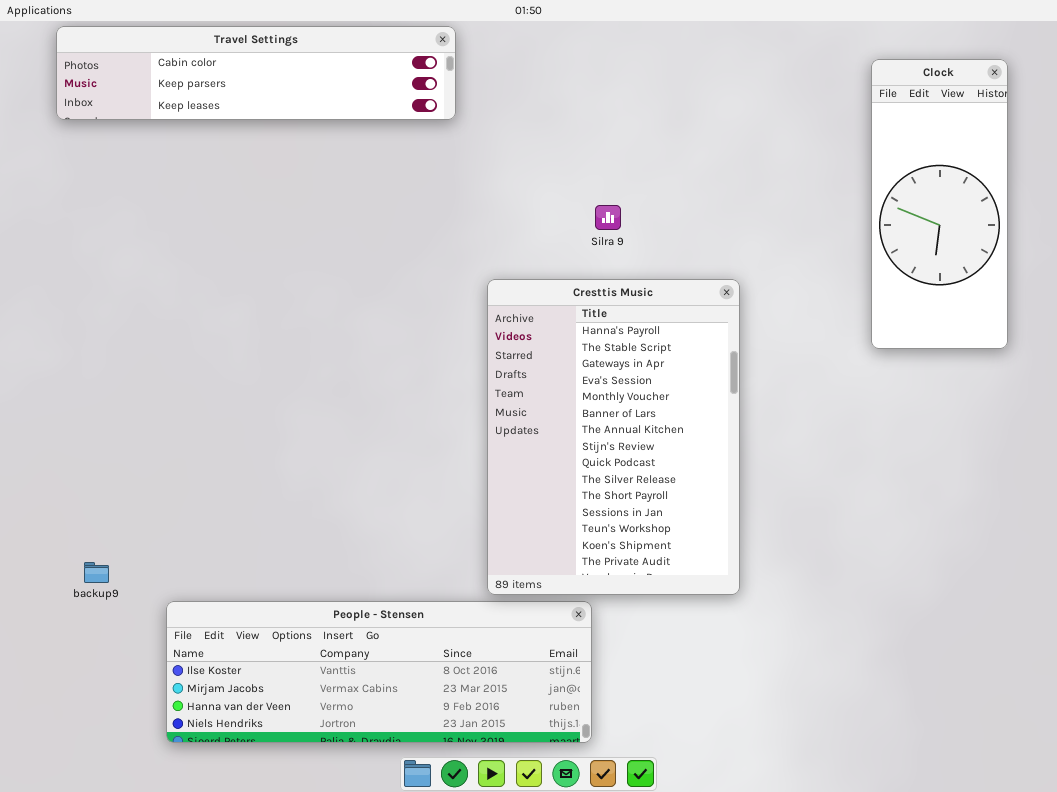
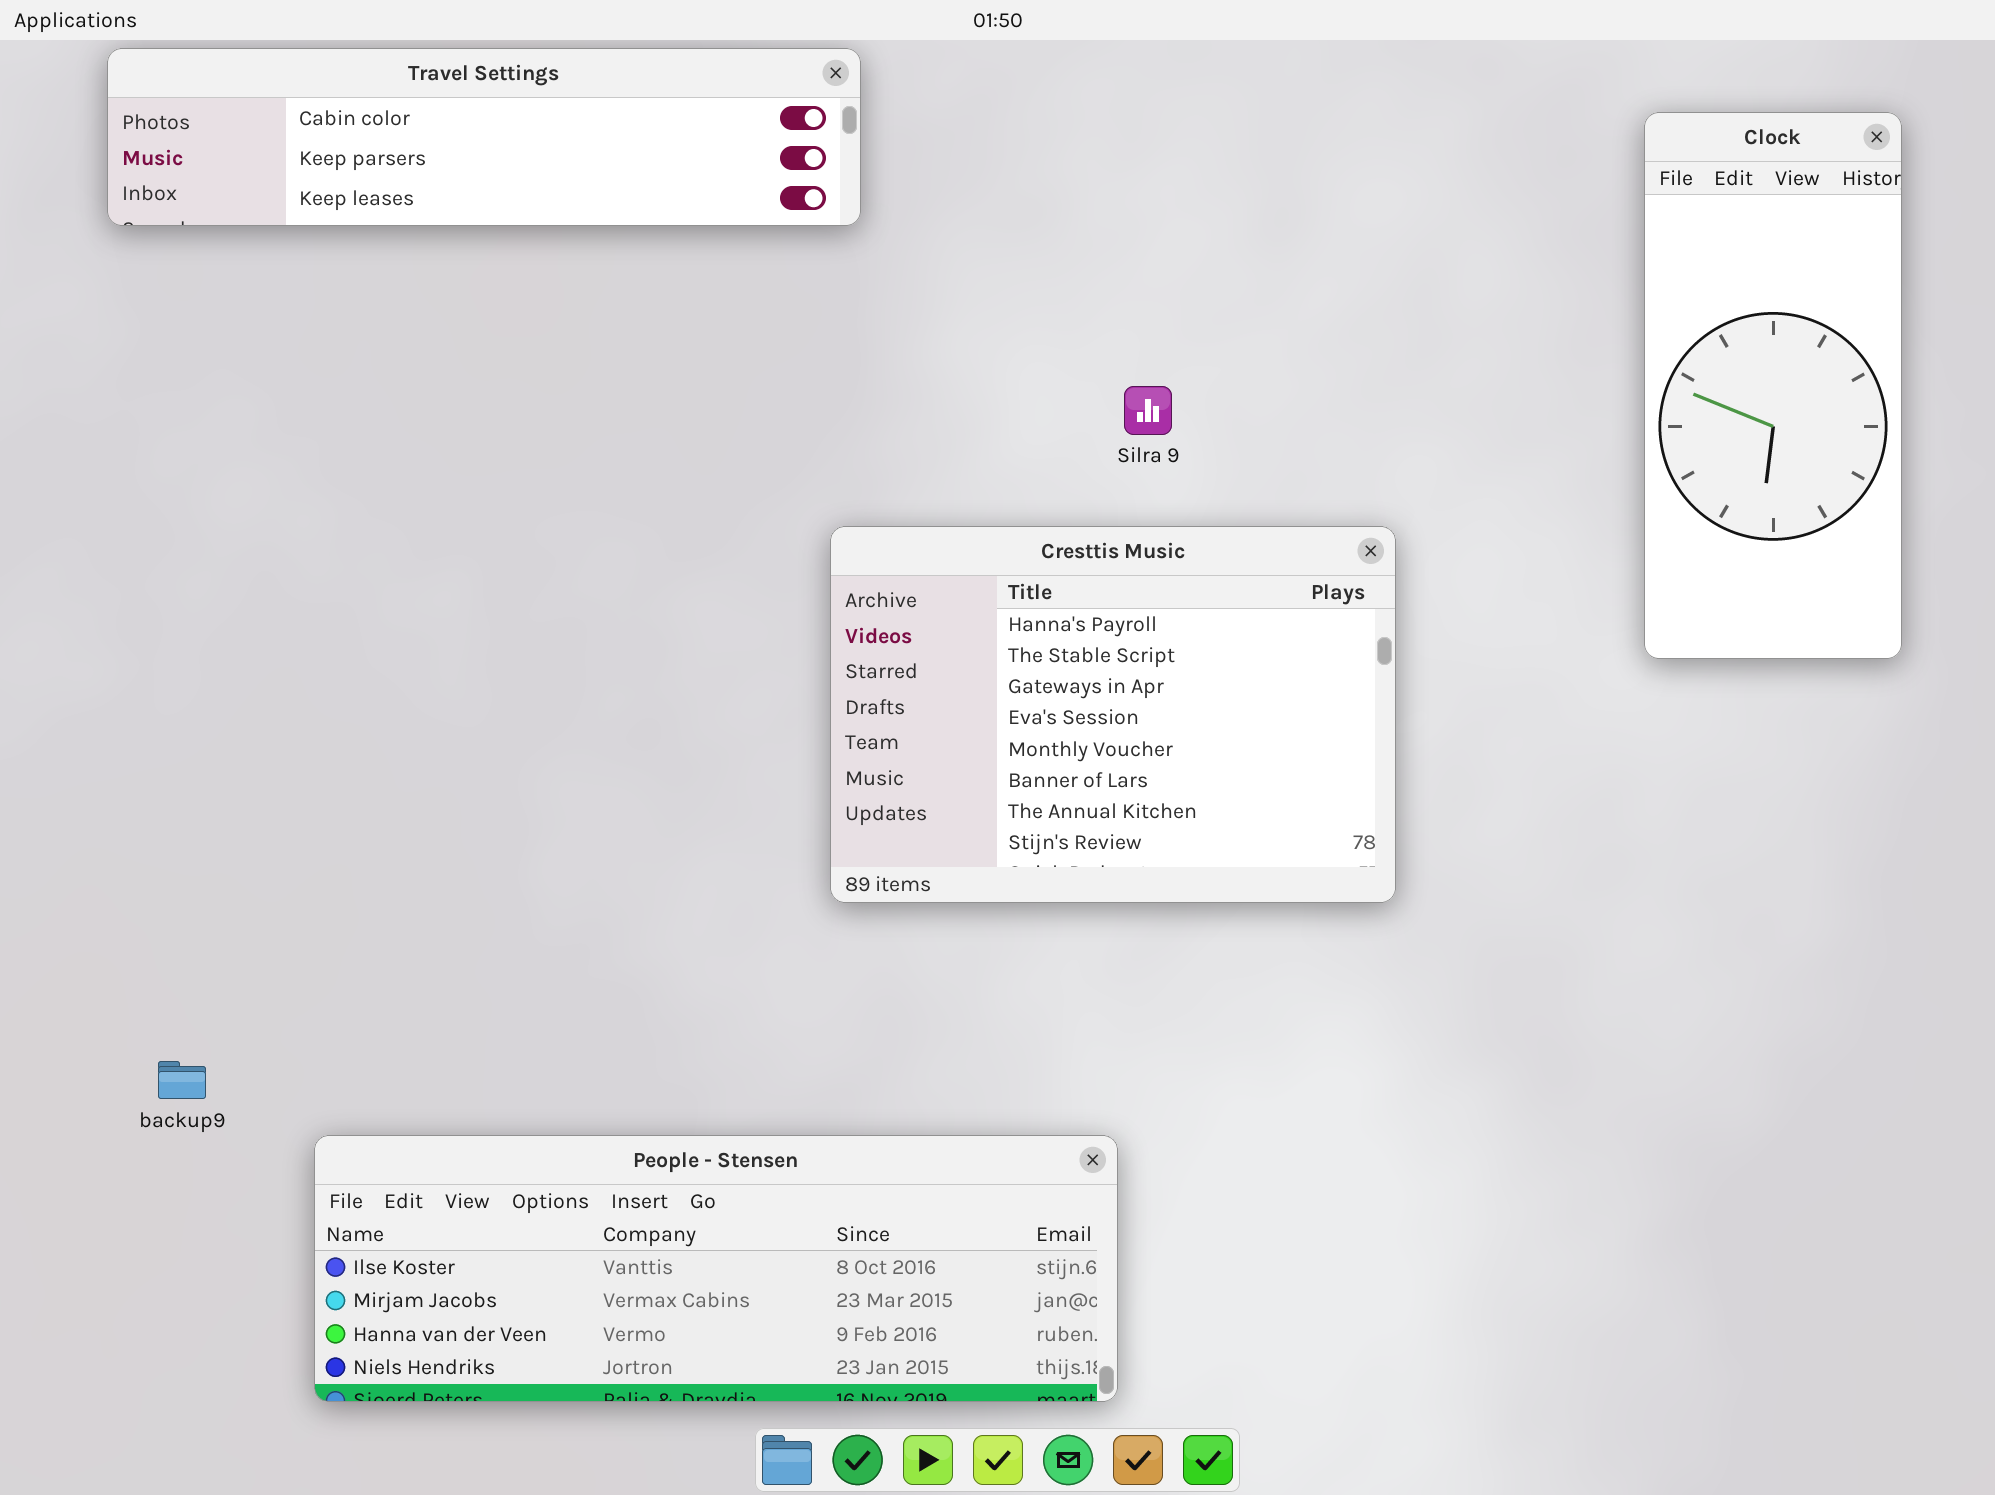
Cresttis Music: [487,279,740,595] -> [830,526,1396,903], resized

